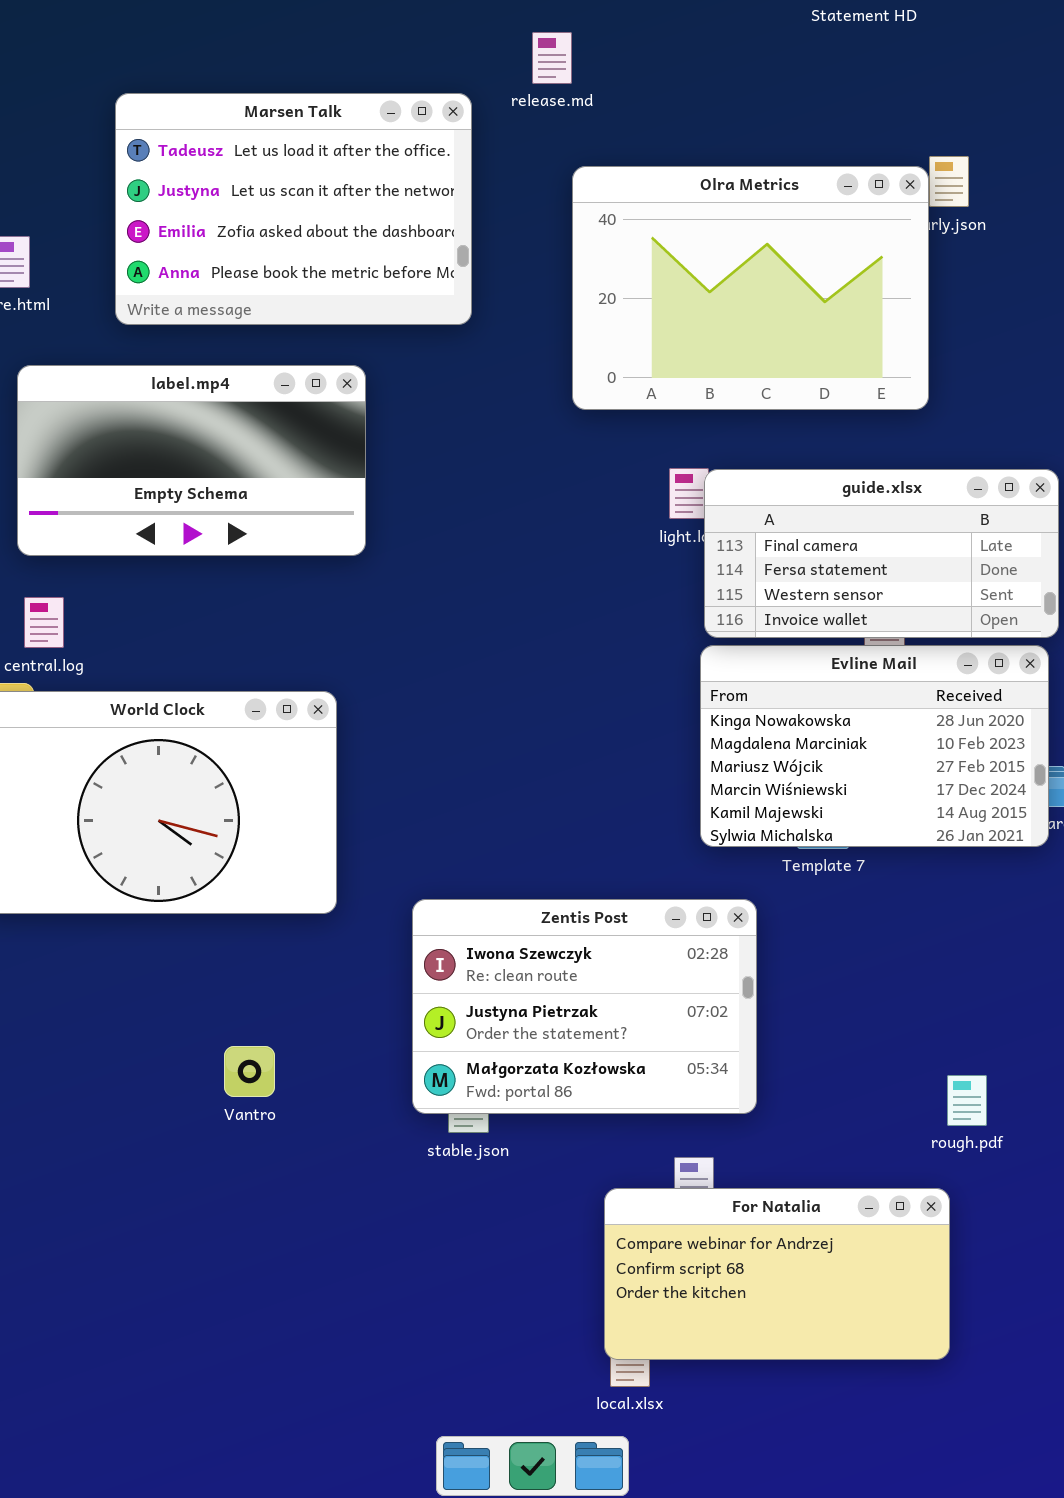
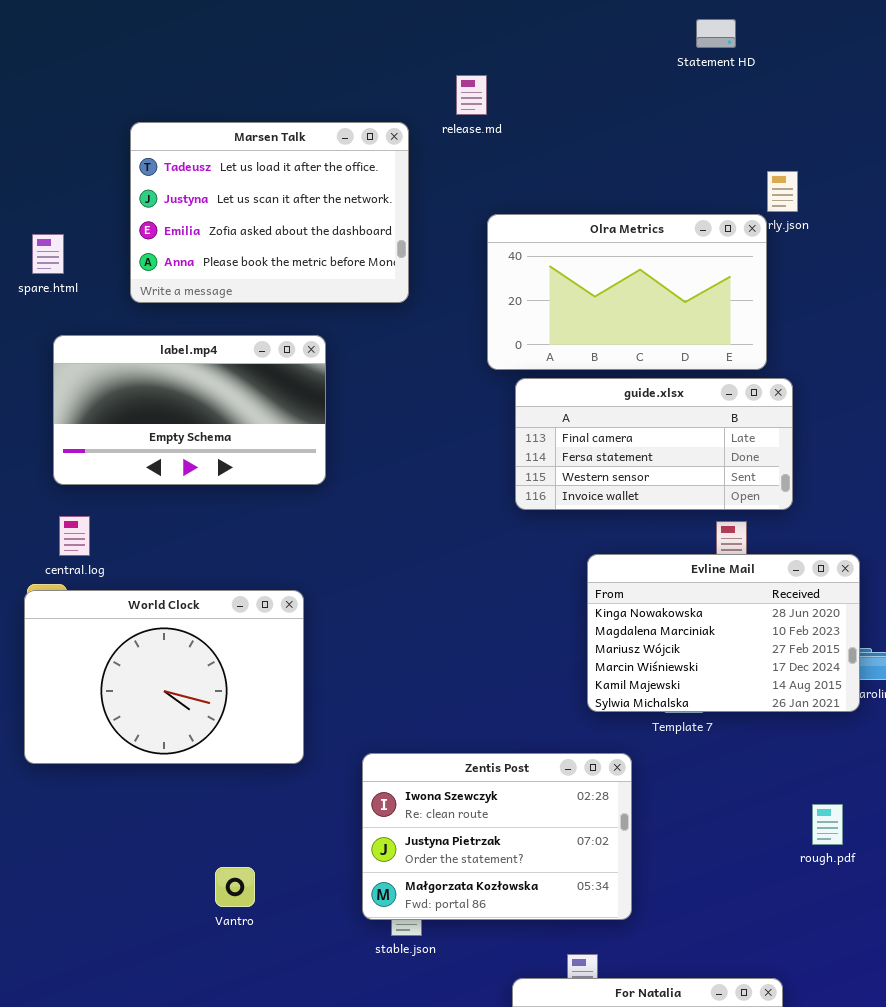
Olra Metrics: [572,166,929,410] -> [487,214,767,370], resized
guide.xlsx: [704,469,1059,638] -> [515,378,793,510], moved
rough.pdf: [947,1075,987,1126] -> [812,804,843,845], moved

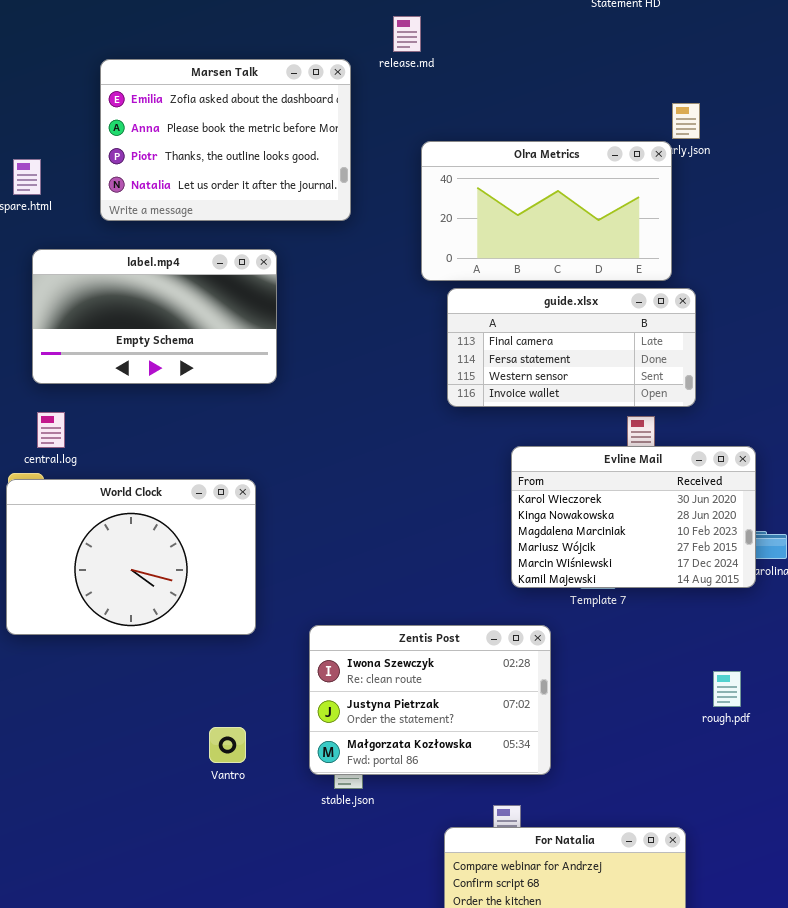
Marsen Talk: [130,122,409,303] -> [100,59,351,221], scrolled down 2 rows
Evline Mail: [587,554,860,712] -> [511,446,756,588], scrolled up 1 row
Vantro: [215,867,255,907] -> [209,727,246,763], moved

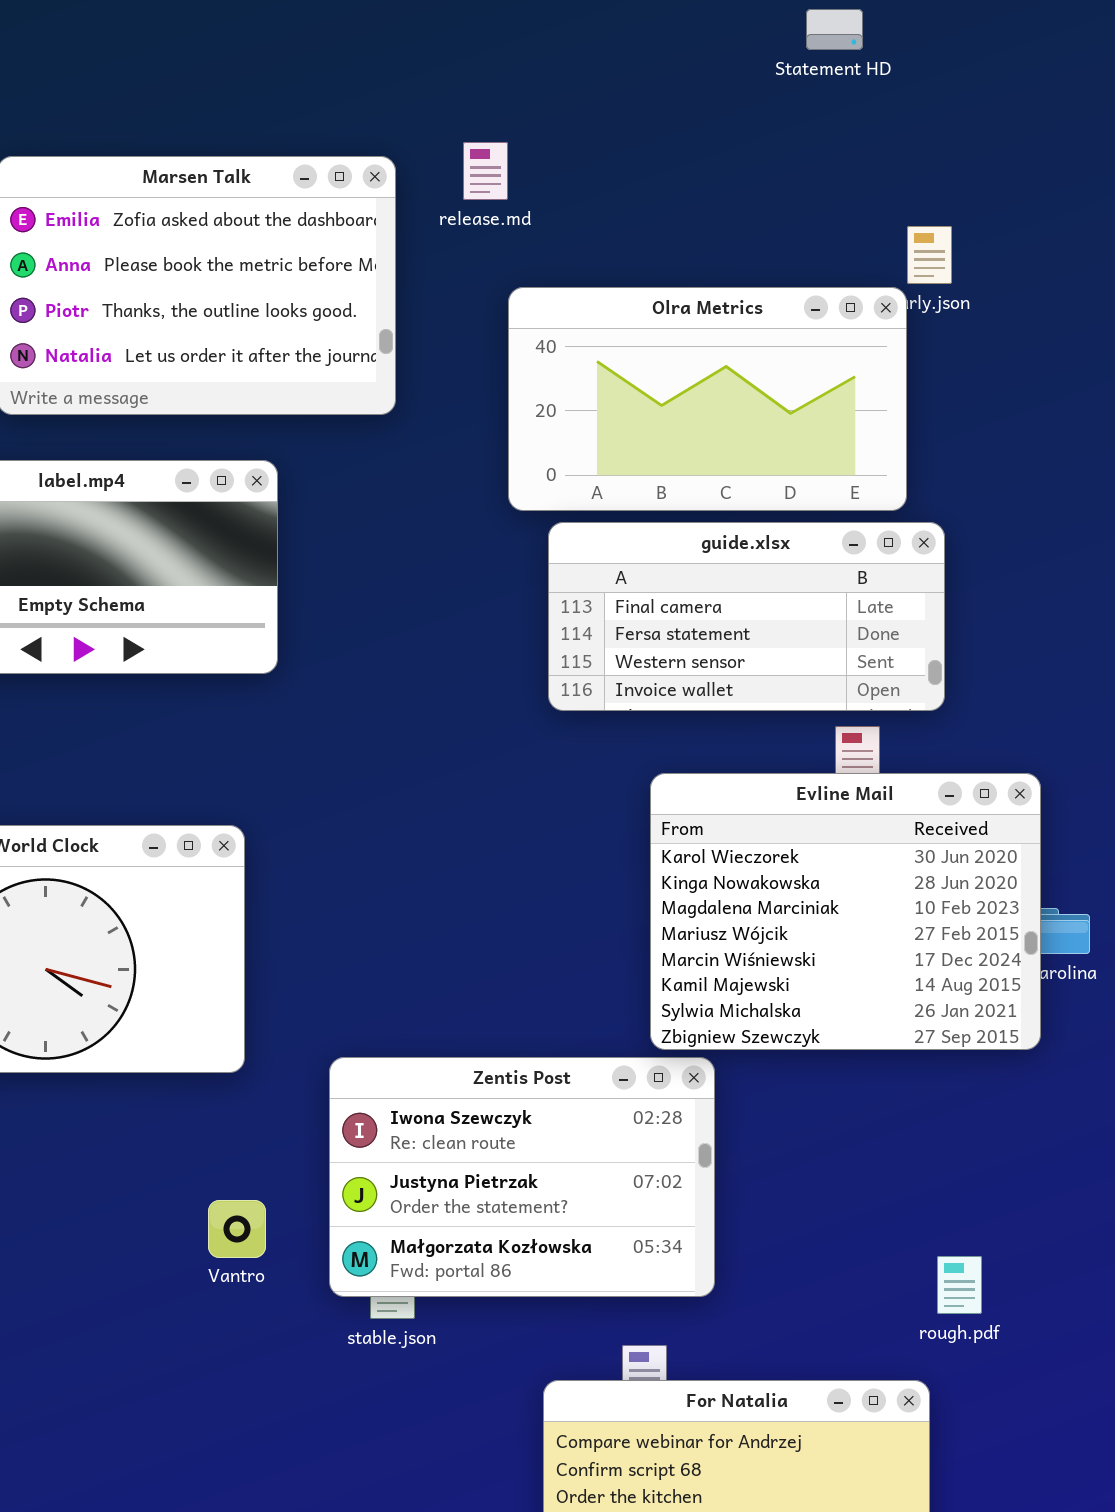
release.md: [393,16,421,52] -> [463,142,508,200], moved
Evline Mail: [511,446,756,588] -> [650,773,1041,1050], resized
rough.pdf: [713,671,741,707] -> [937,1256,982,1314], moved
Vantro: [209,727,246,763] -> [208,1200,266,1258], moved

